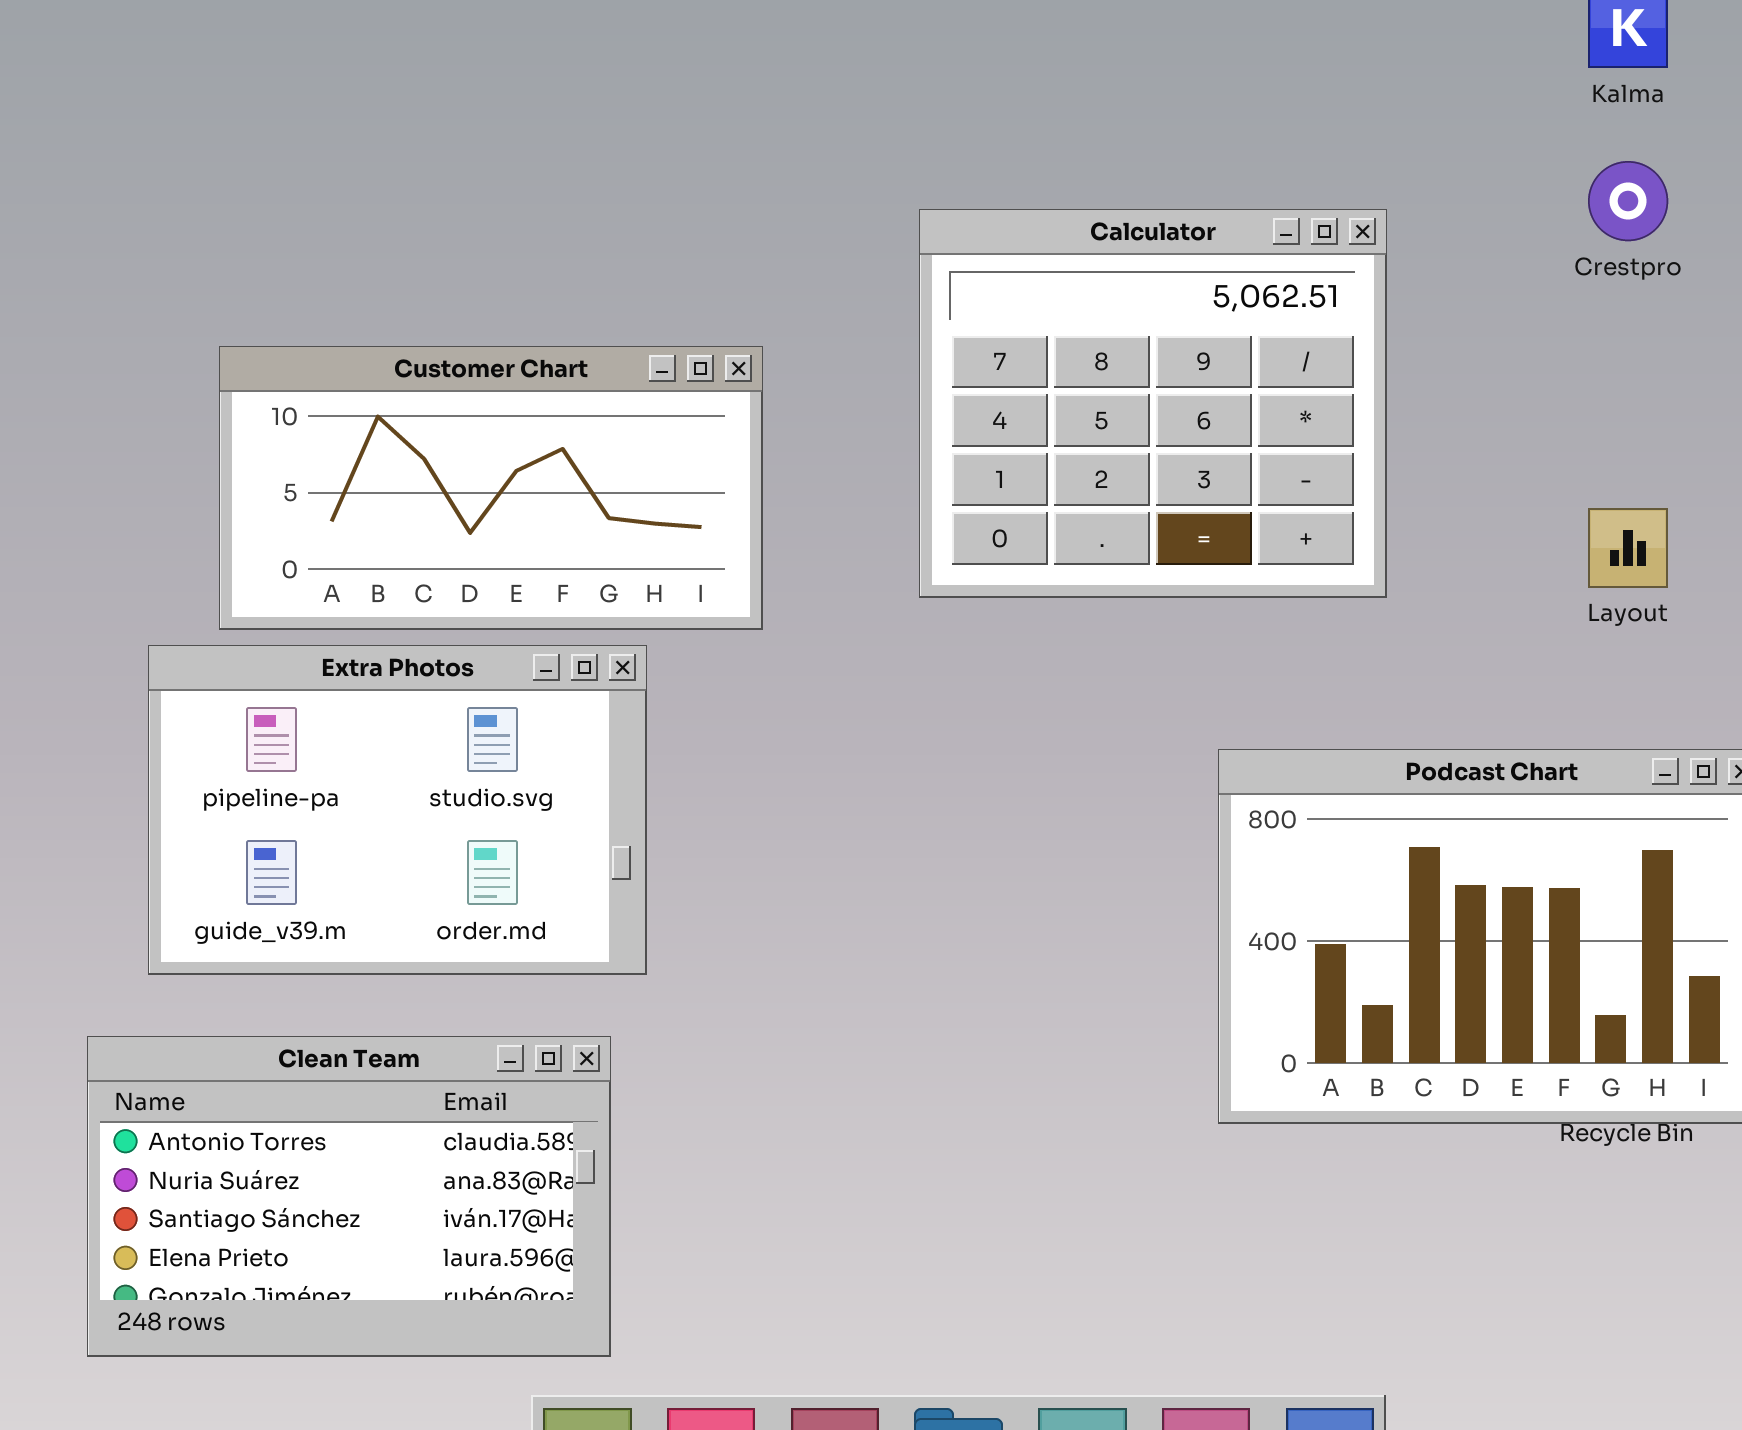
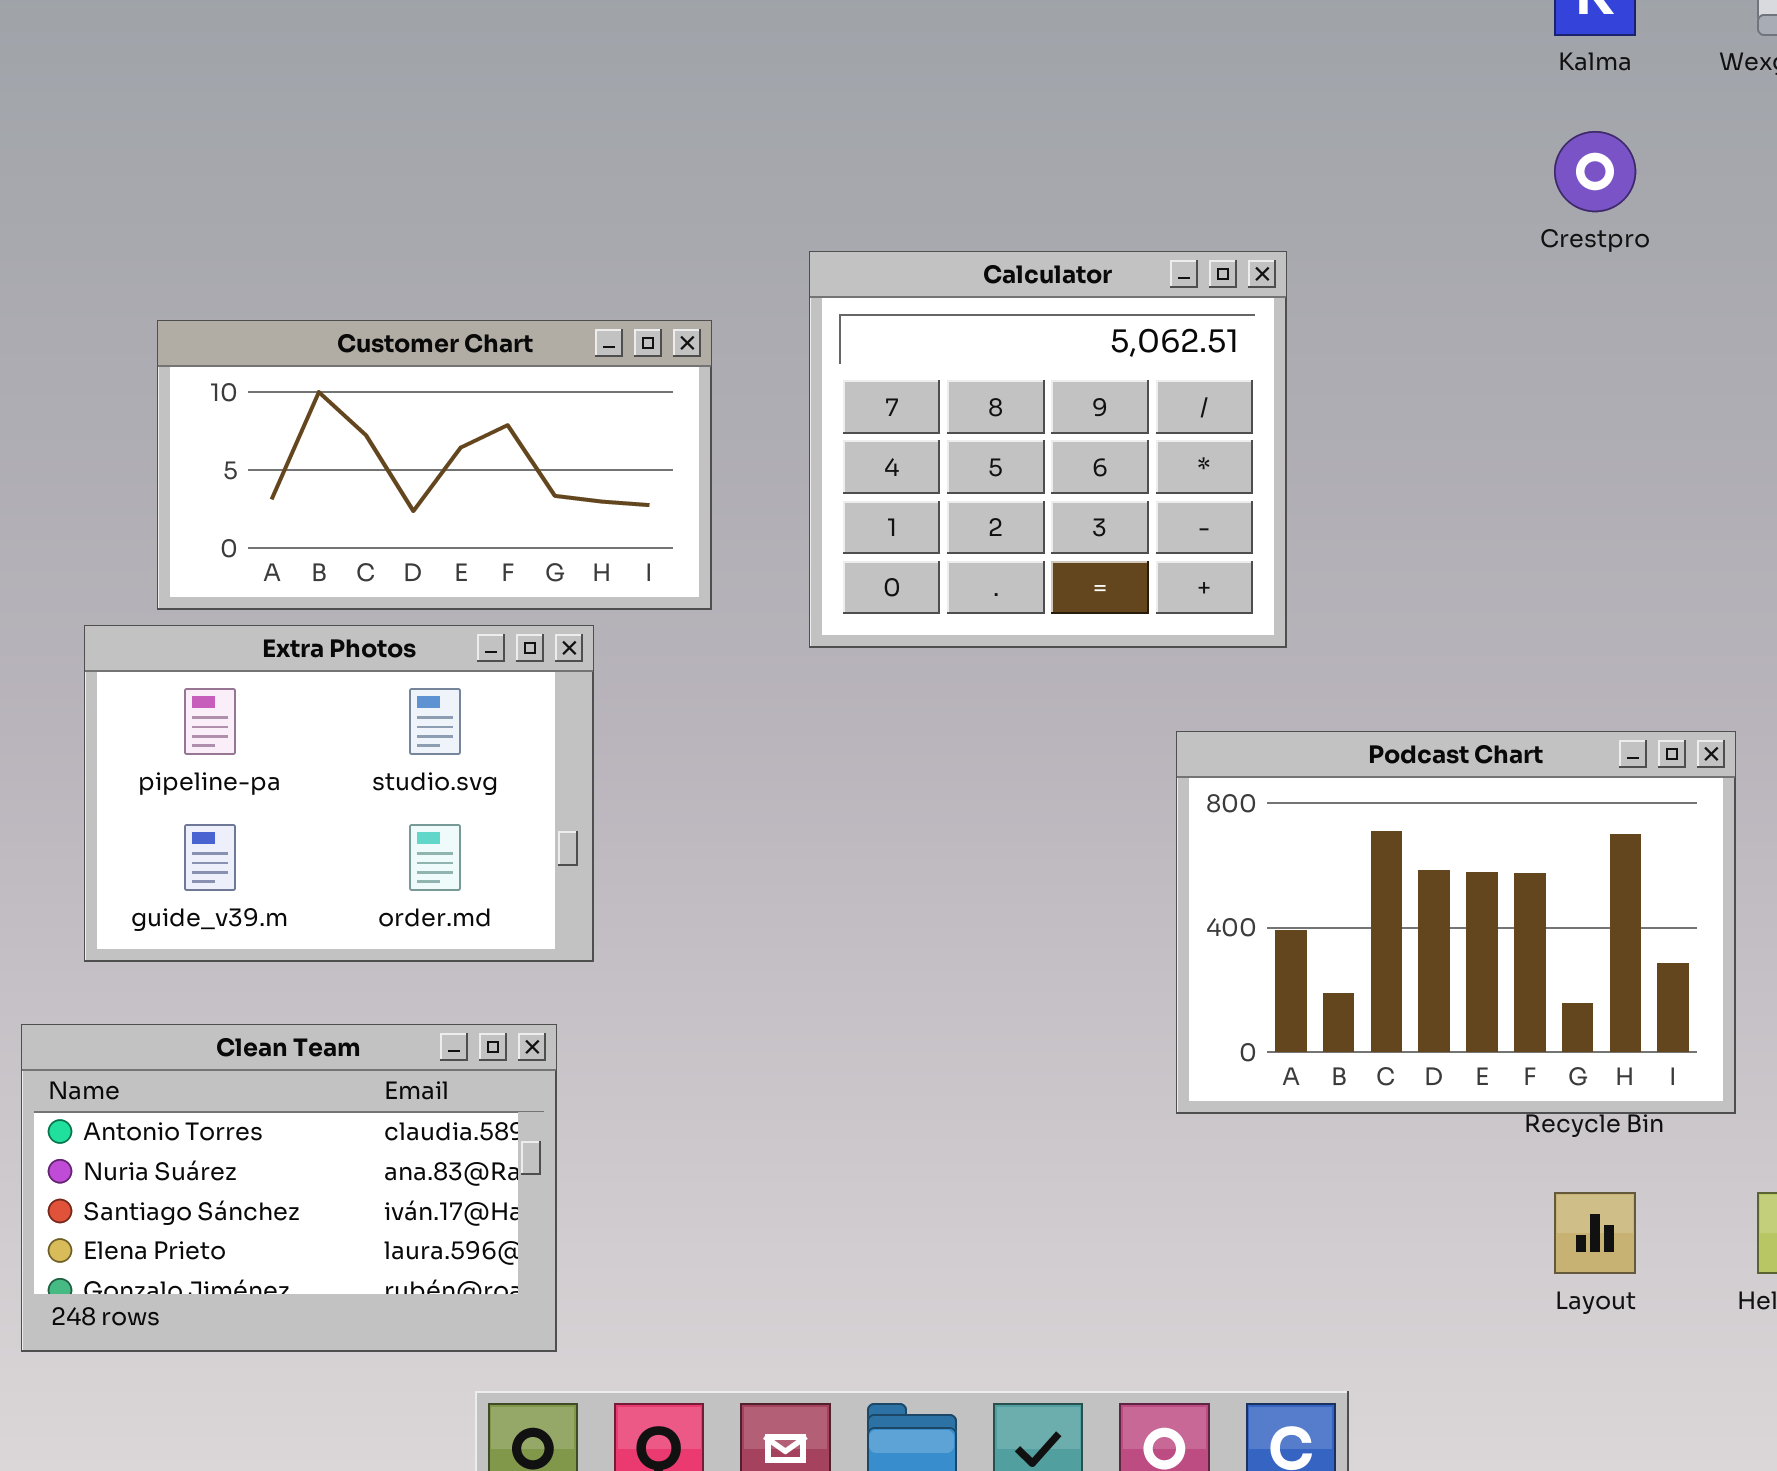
Calculator: [919,209,1387,598] -> [809,251,1287,648], moved
Layout: [1588,508,1668,588] -> [1554,1192,1636,1274], moved

